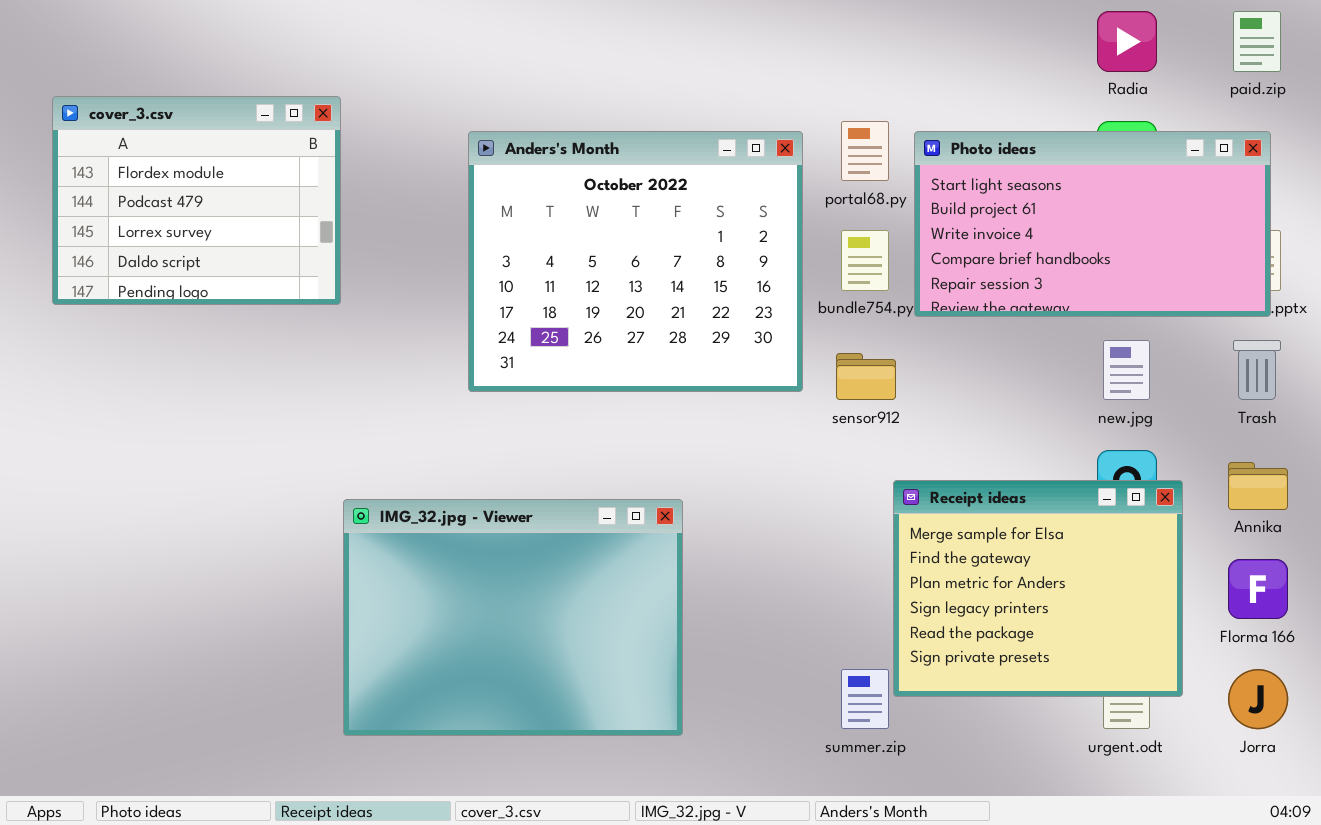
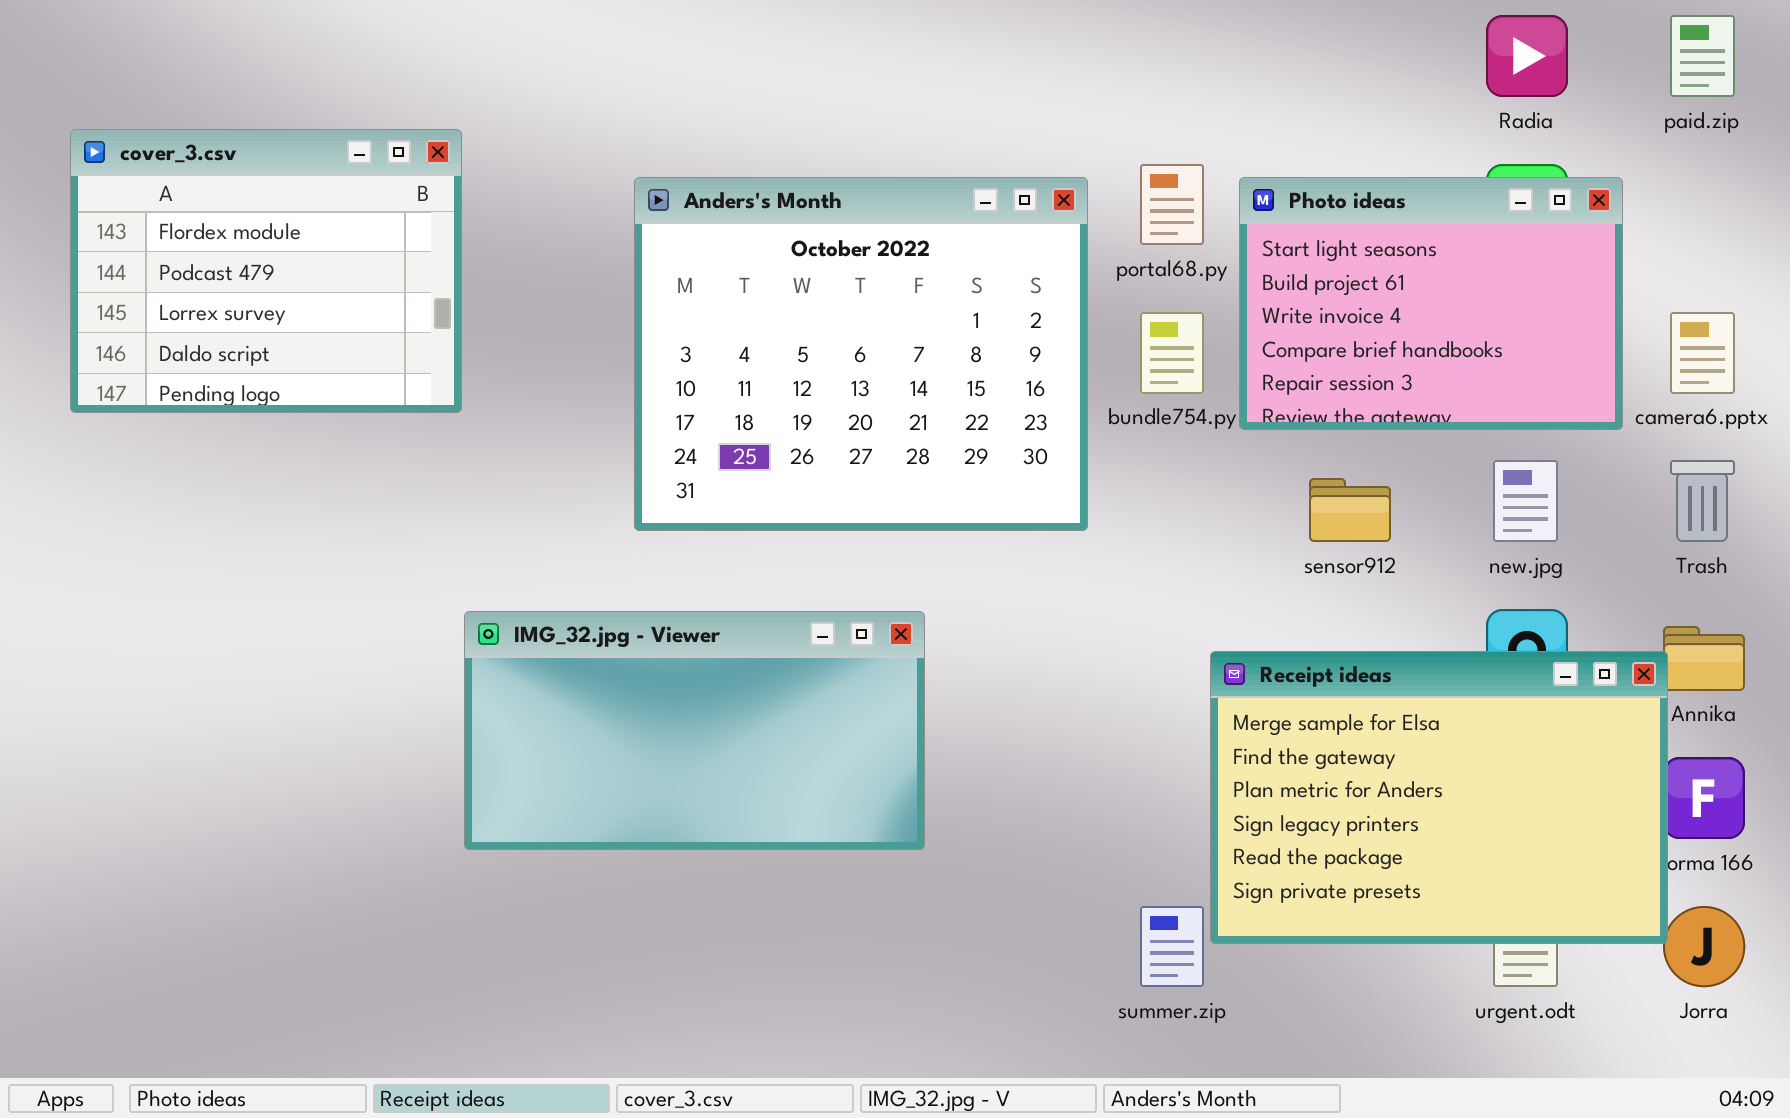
Photo ideas: [914,131,1271,317] -> [1239,177,1623,430], resized
sensor912: [836,353,896,400] -> [1309,478,1391,542], moved
Receipt ideas: [893,480,1183,697] -> [1210,651,1668,944], resized
IMG_32.jpg - Viewer: [343,499,683,736] -> [464,611,925,850], moved, resized

